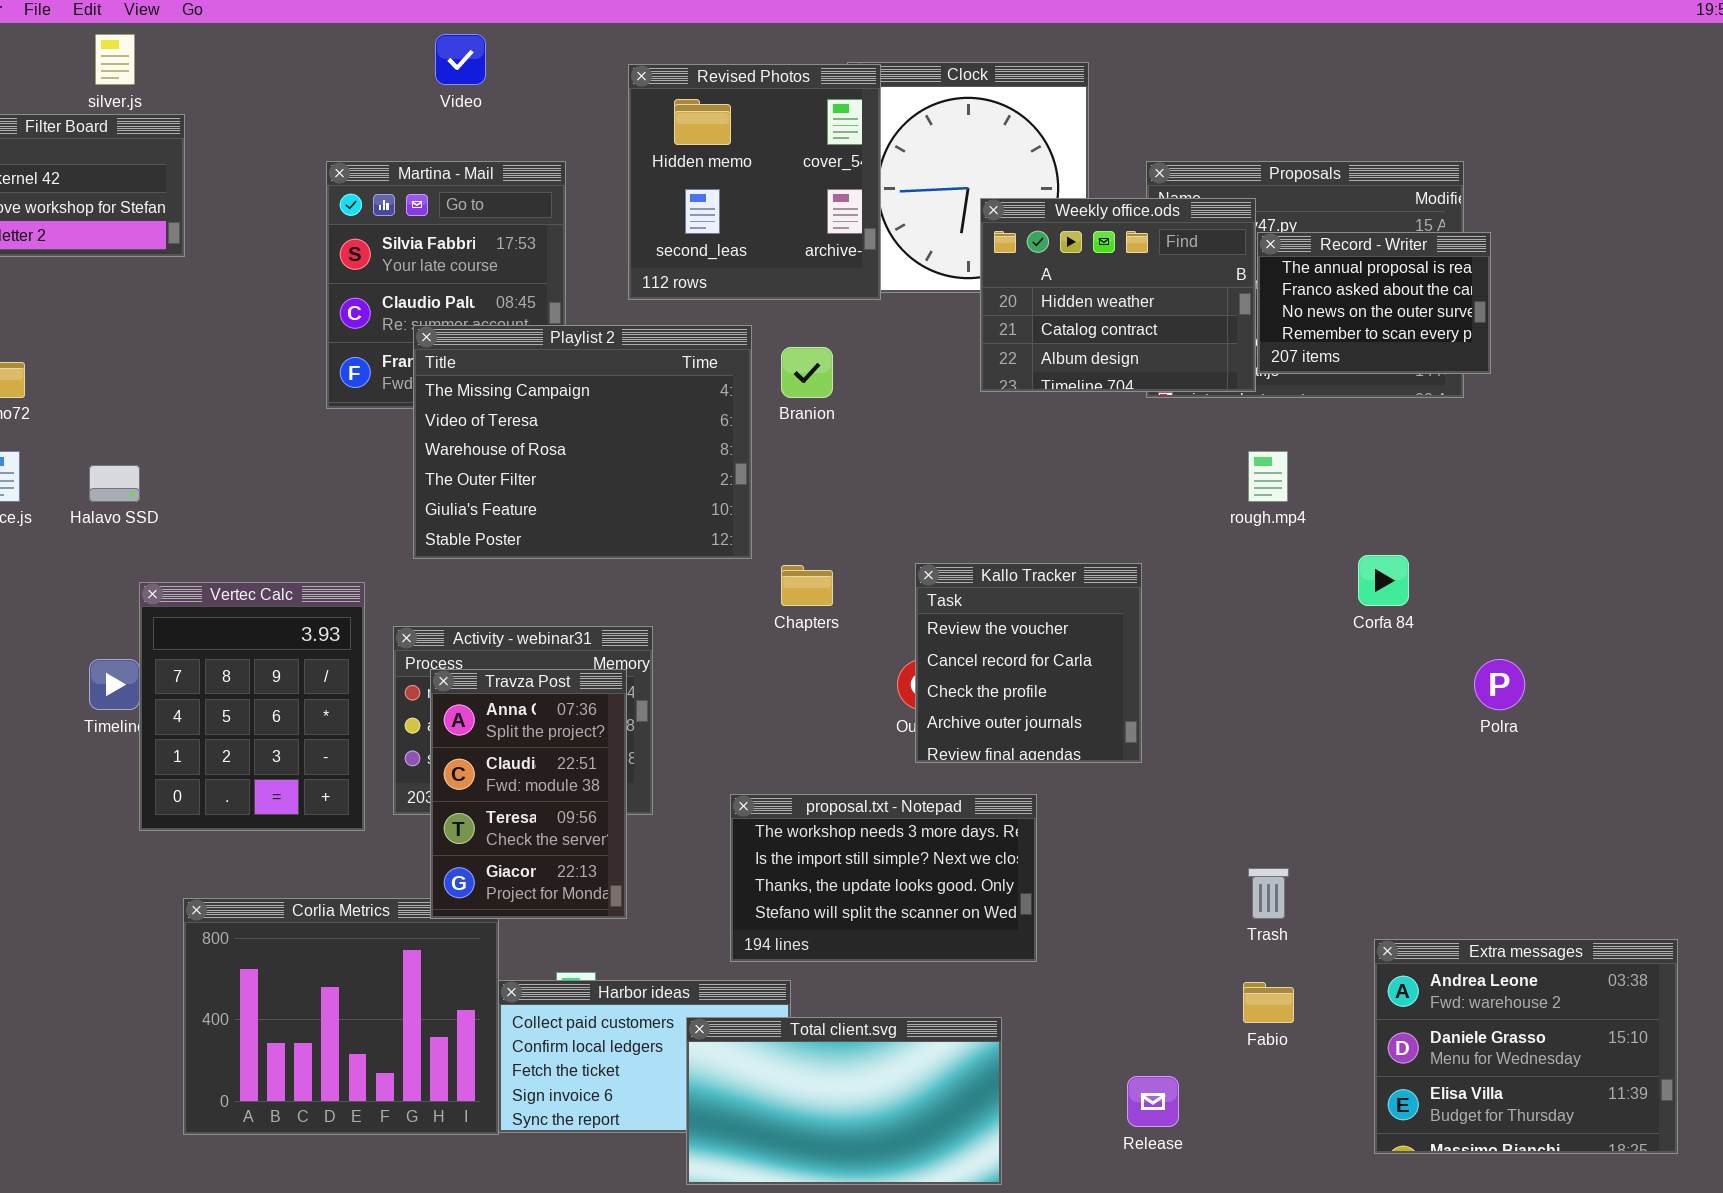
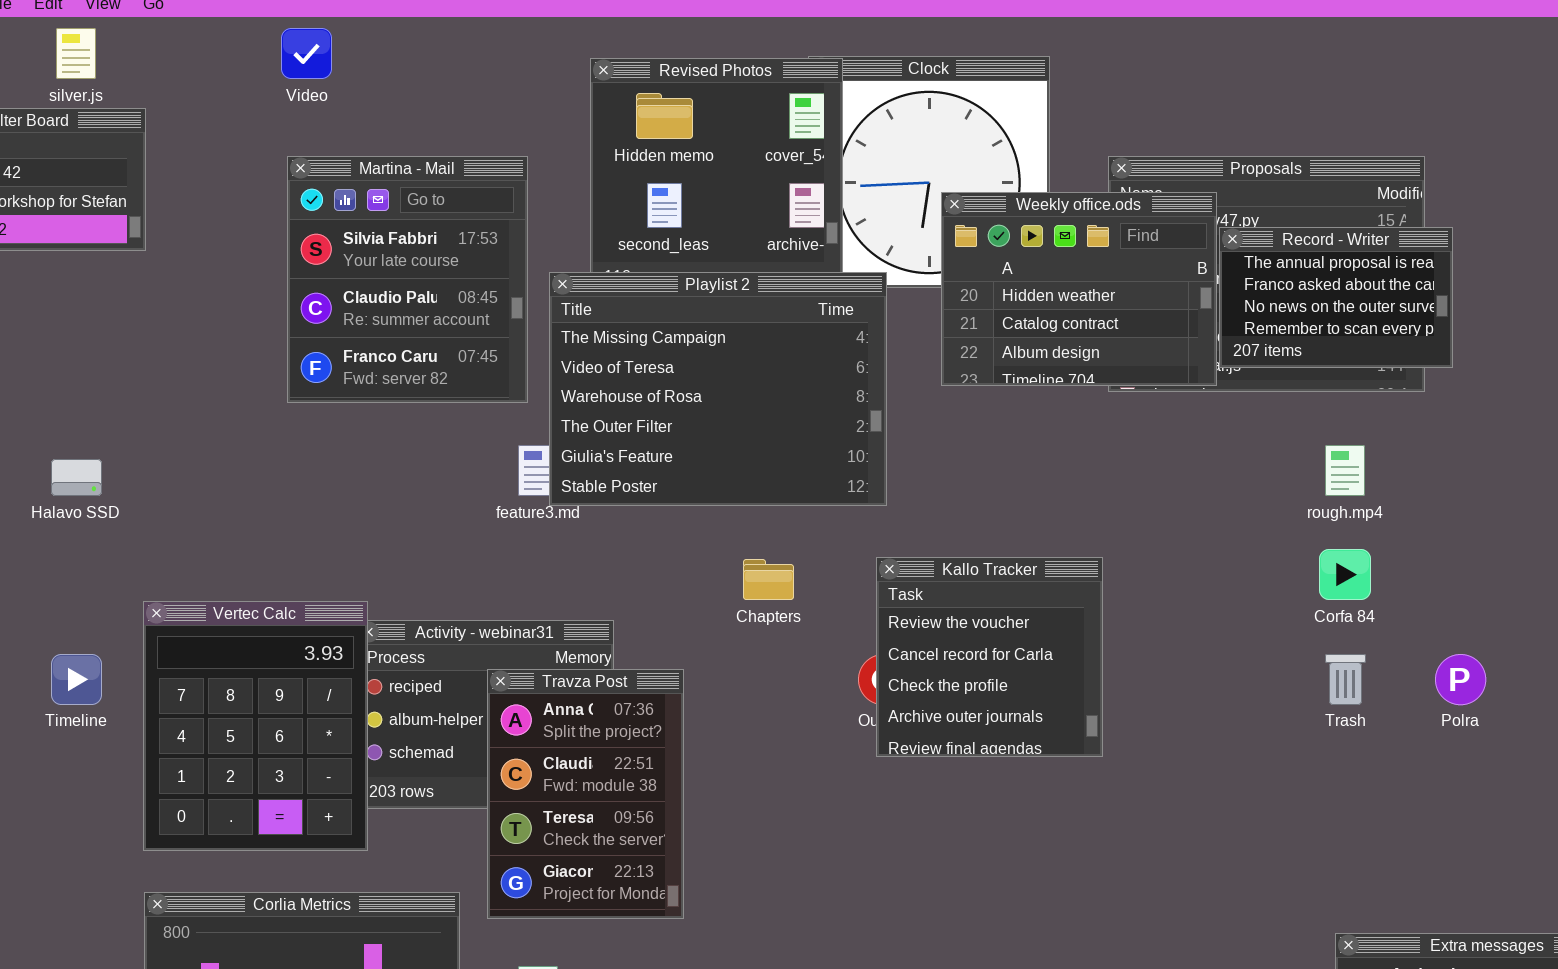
Video: [435,34,486,85] -> [281,28,332,79], moved
Playlist 2: [413,325,752,559] -> [549,272,887,506], moved
rough.mp4: [1248,451,1288,502] -> [1325,445,1365,496], moved
Vertec Calc: [139,582,365,831] -> [143,601,368,851], moved
Travza Post: [430,669,627,919] -> [487,669,684,919], moved
proposal.txt - Notepad: [730,794,1037,962] -> none, closed
Trash: [1248,868,1289,919] -> [1325,654,1366,705], moved

